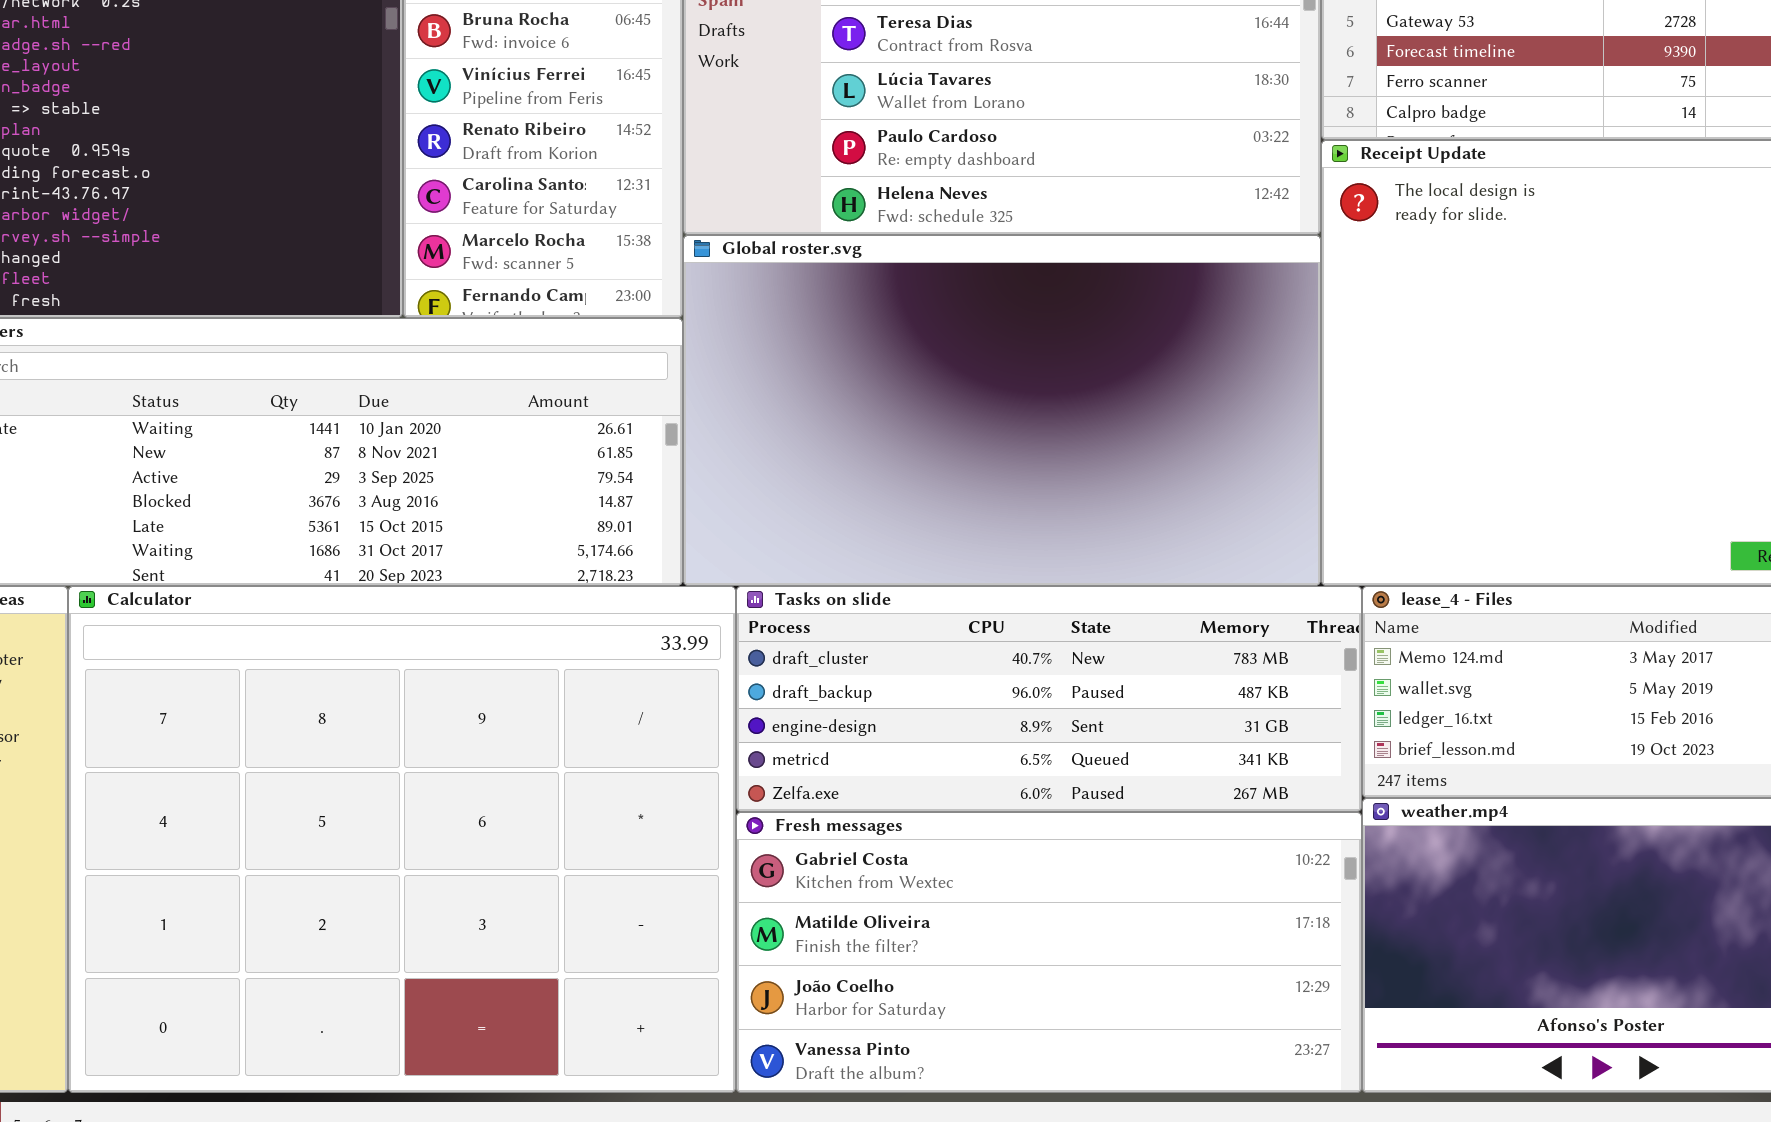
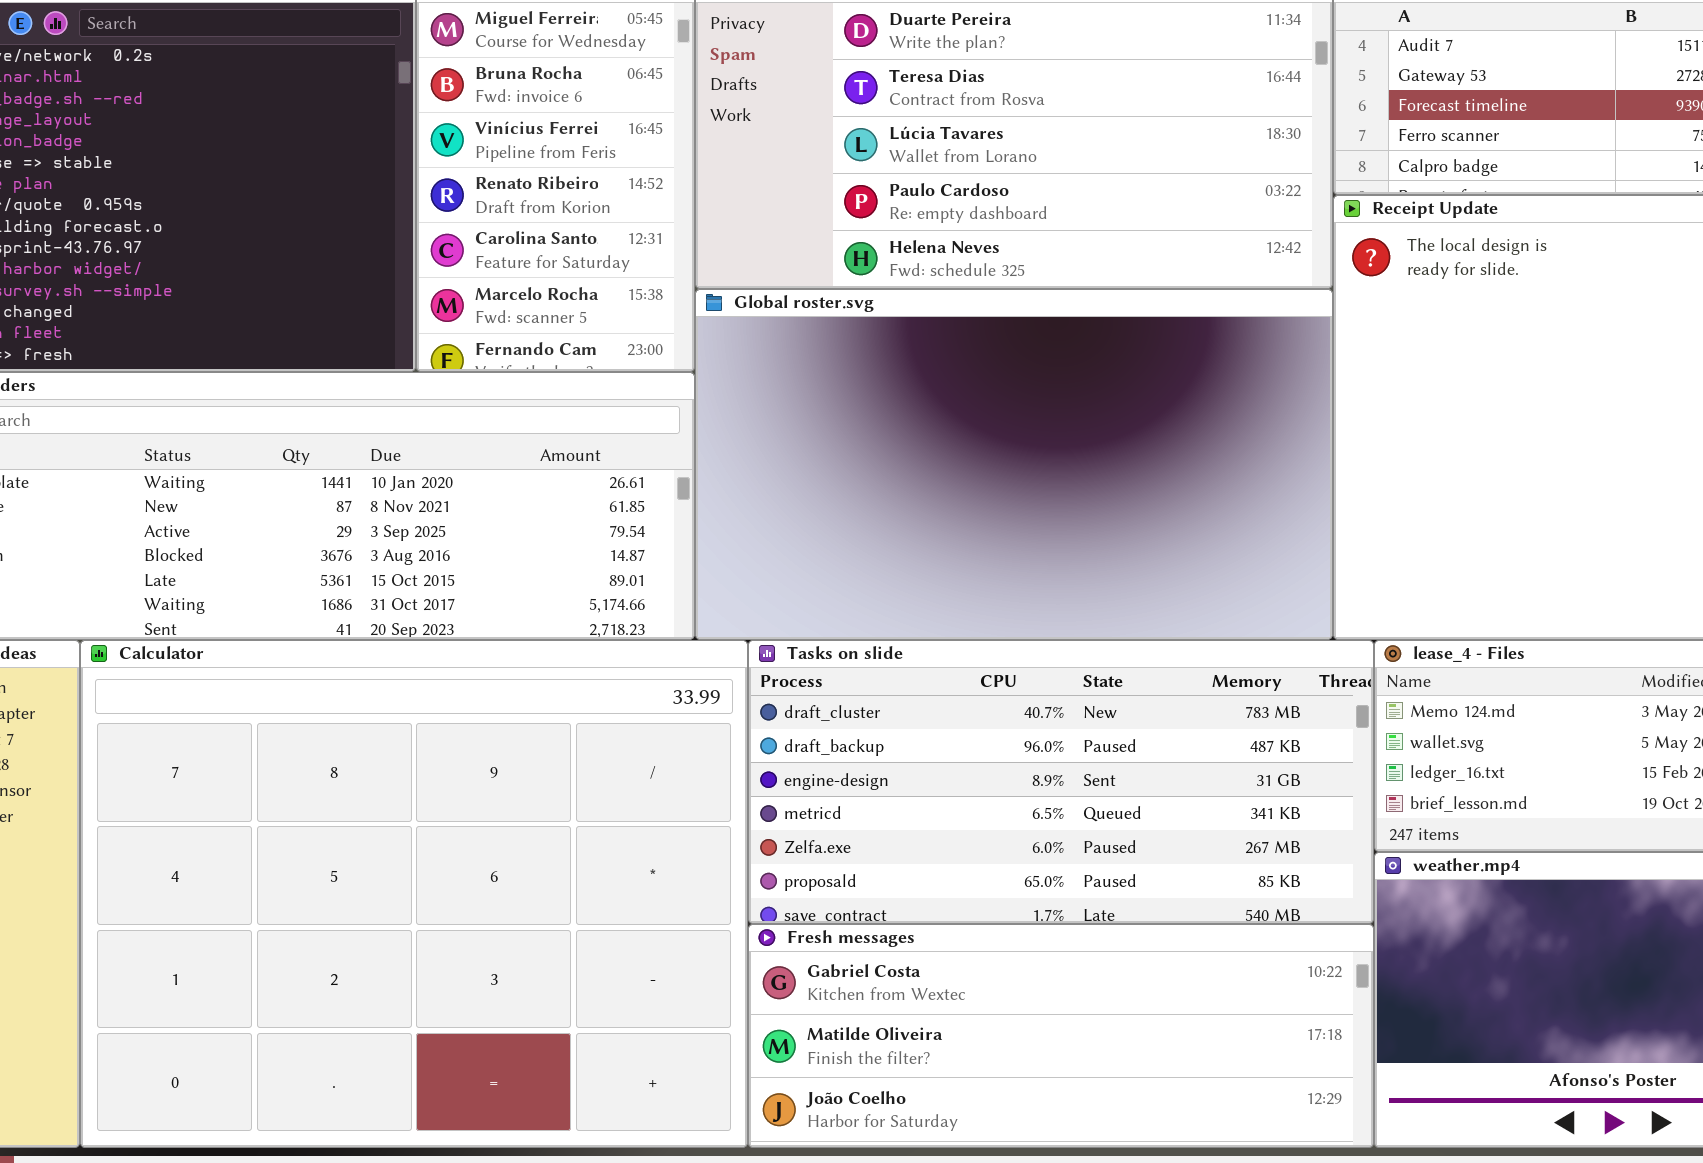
Tasks on slide: [736,586,1362,812] -> [748,640,1374,924], resized
Fresh messages: [736,812,1362,1093] -> [748,924,1374,1148], resized

